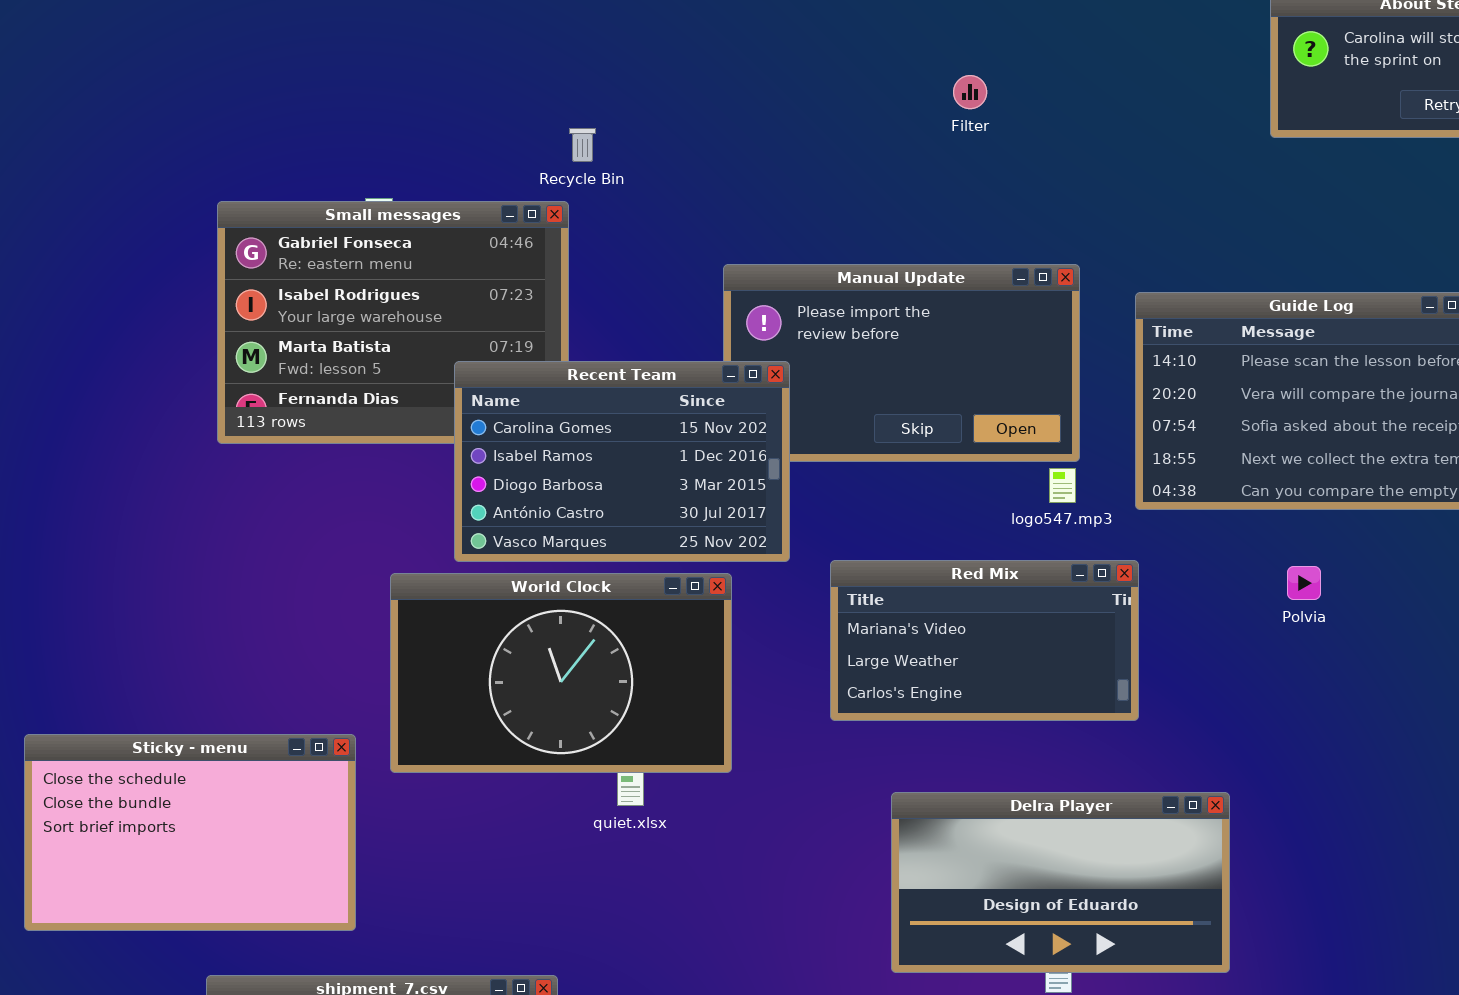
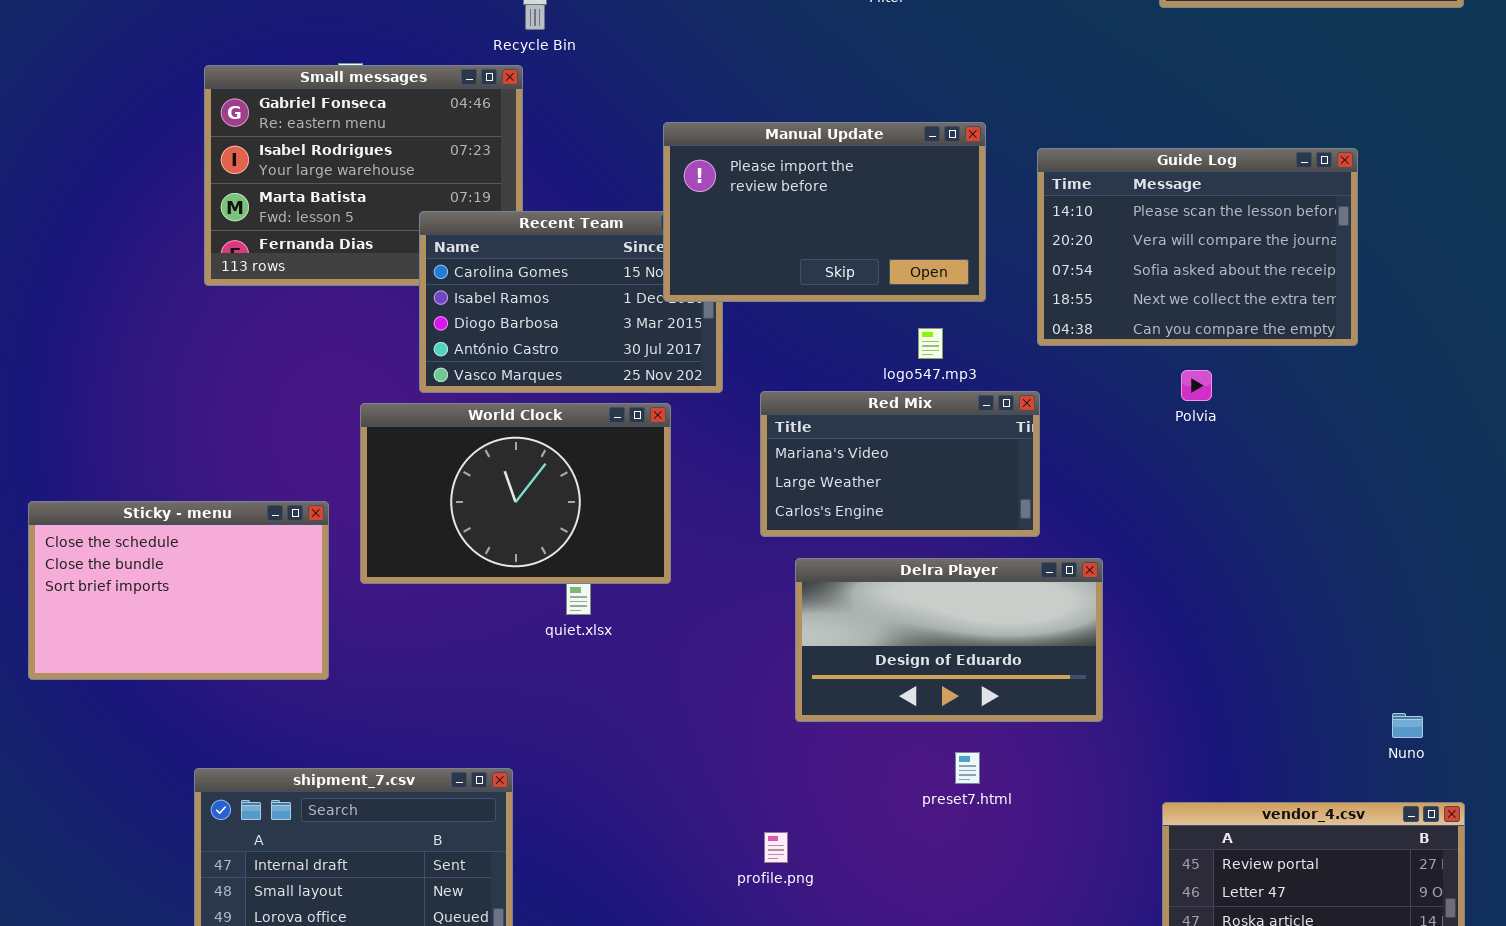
Manual Update: [723,264,1080,462] -> [663,122,986,302], raised
logo547.mp3: [1049,468,1076,503] -> [918,328,943,359], moved
Polvia: [1287,566,1321,600] -> [1181,370,1212,401], moved
Sticky - menu: [24,734,356,931] -> [28,501,329,680], moved
Delra Player: [891,792,1230,973] -> [795,558,1103,722], moved

